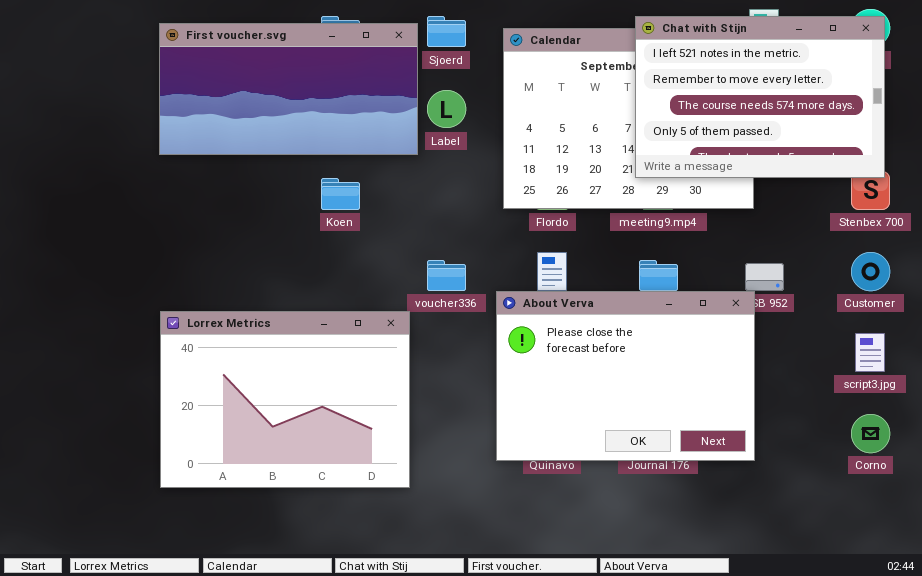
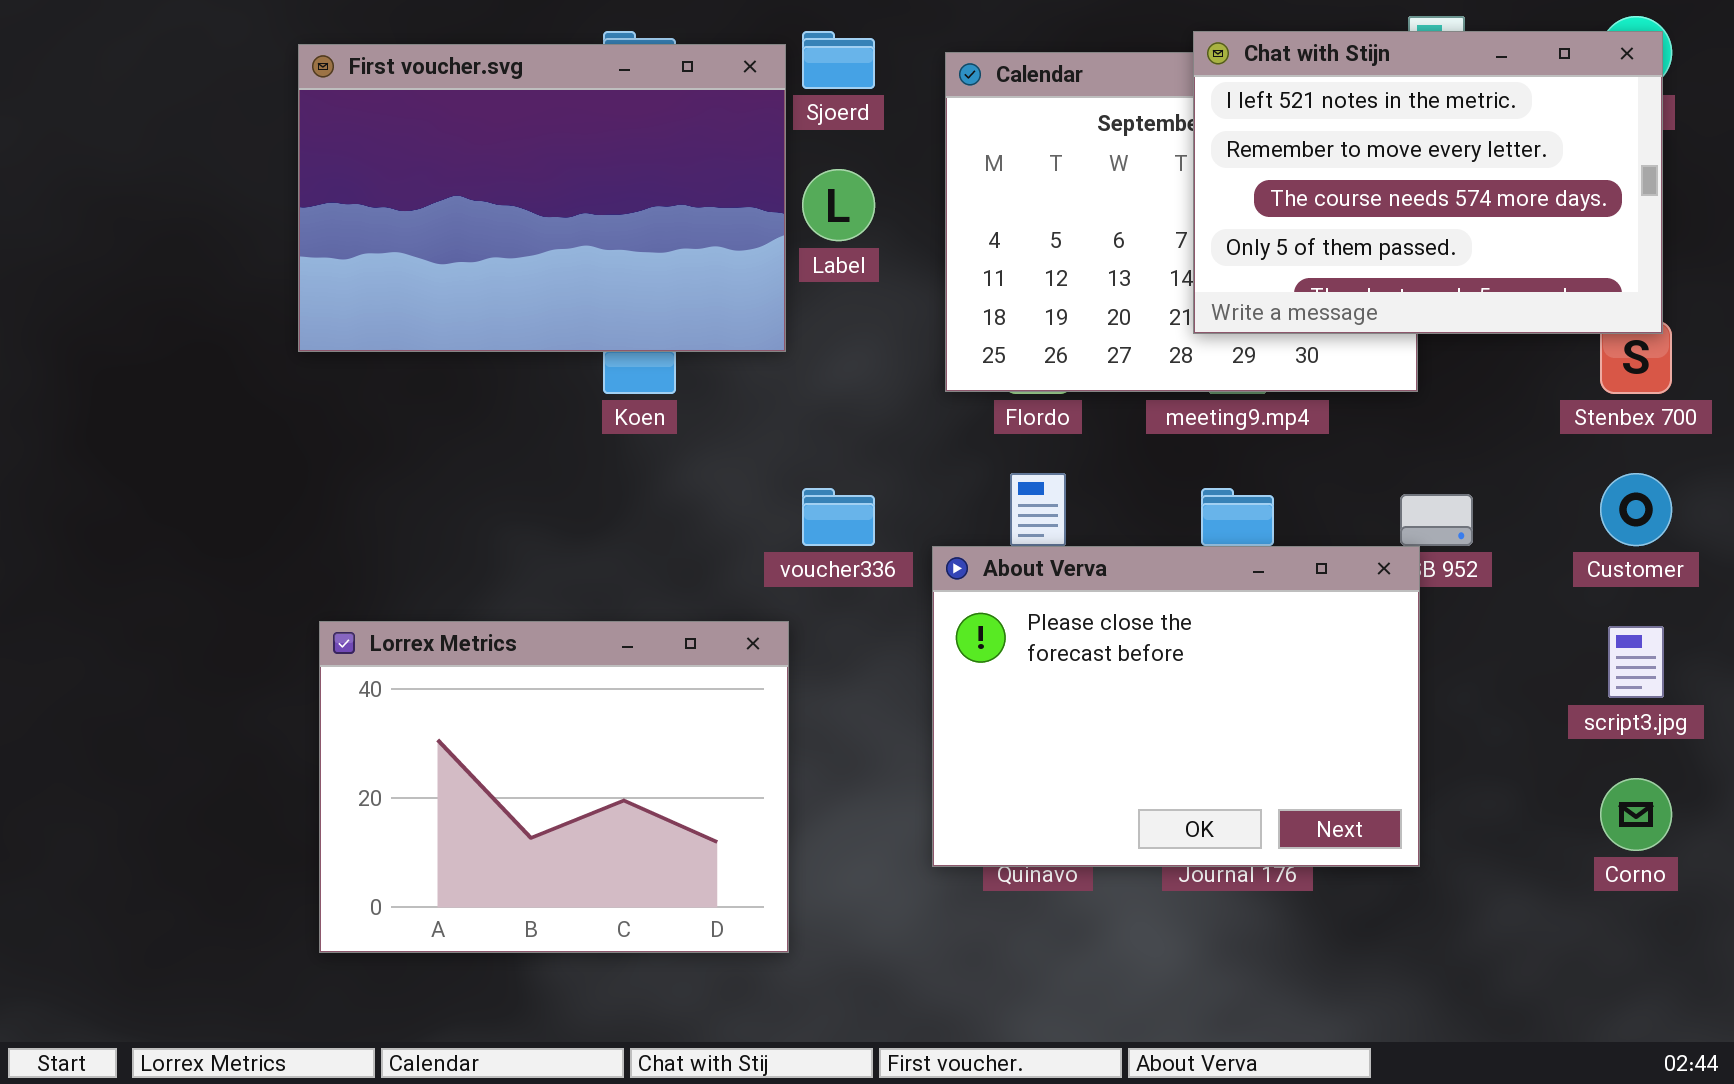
First voucher.svg: [159,23,418,155] -> [298,44,786,352], resized
Lorrex Metrics: [160,311,410,488] -> [319,621,789,953], moved

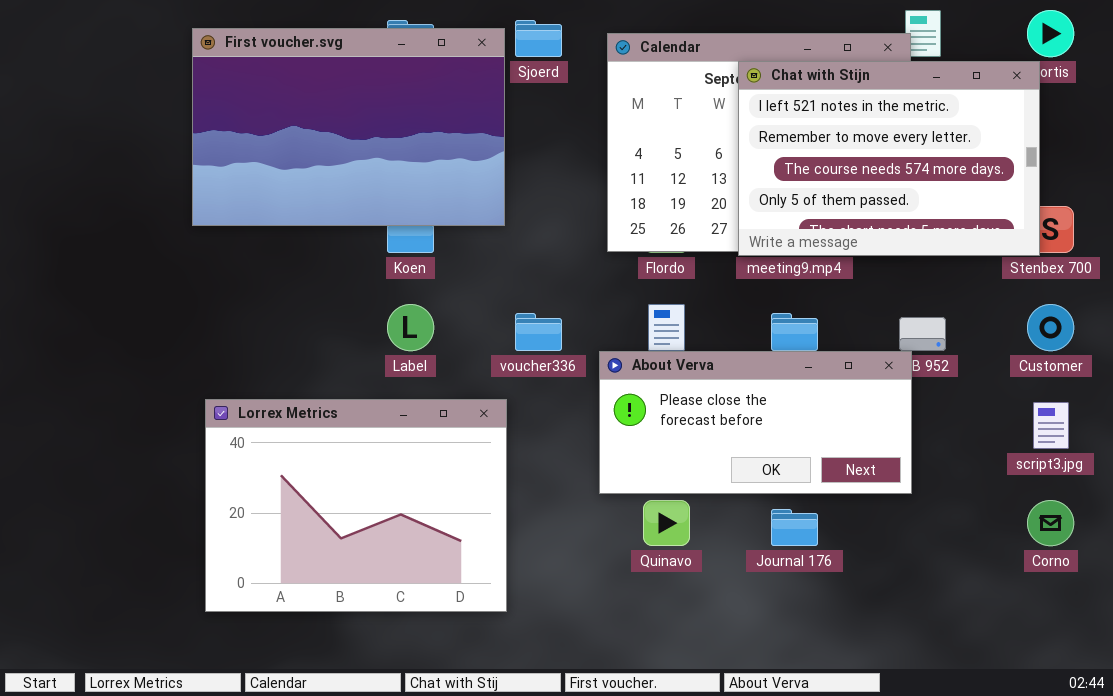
Chat with Stijn: [1193,31,1663,334] -> [738,61,1040,256], moved
Label: [802,169,875,241] -> [387,304,434,351], moved
About Verva: [932,546,1420,867] -> [599,351,912,494], resized

